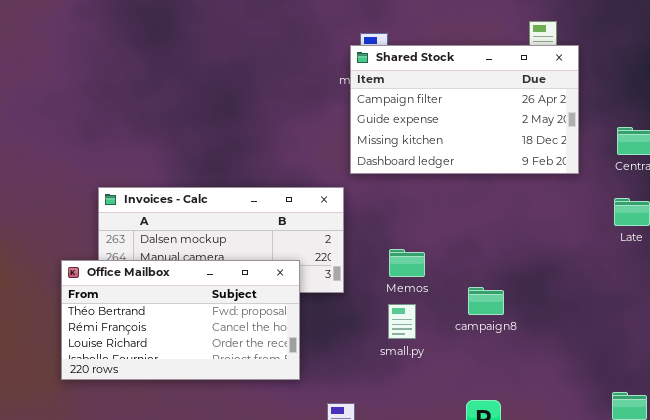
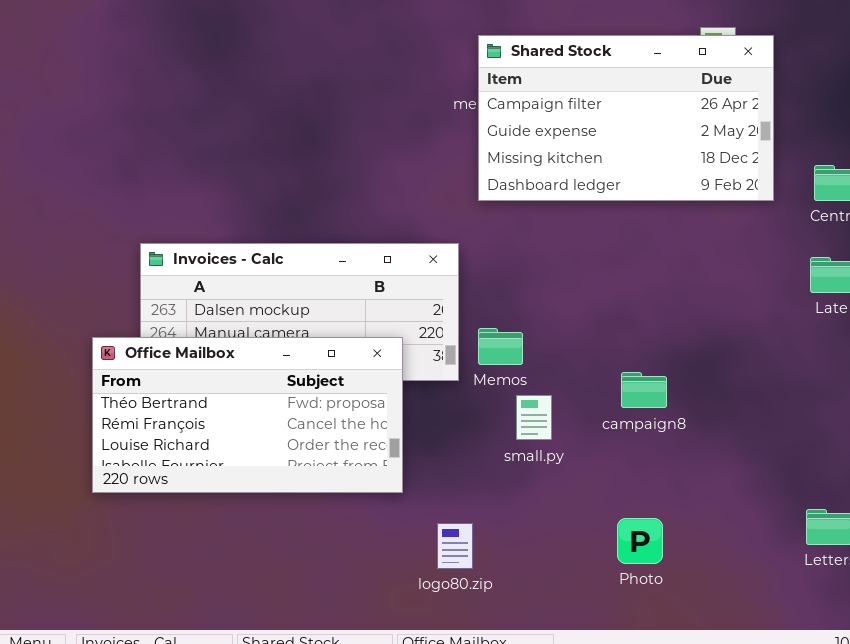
Shared Stock: [350,45,579,174] -> [478,35,774,201], moved
Memos: [389,249,425,277] -> [478,328,523,365], moved

